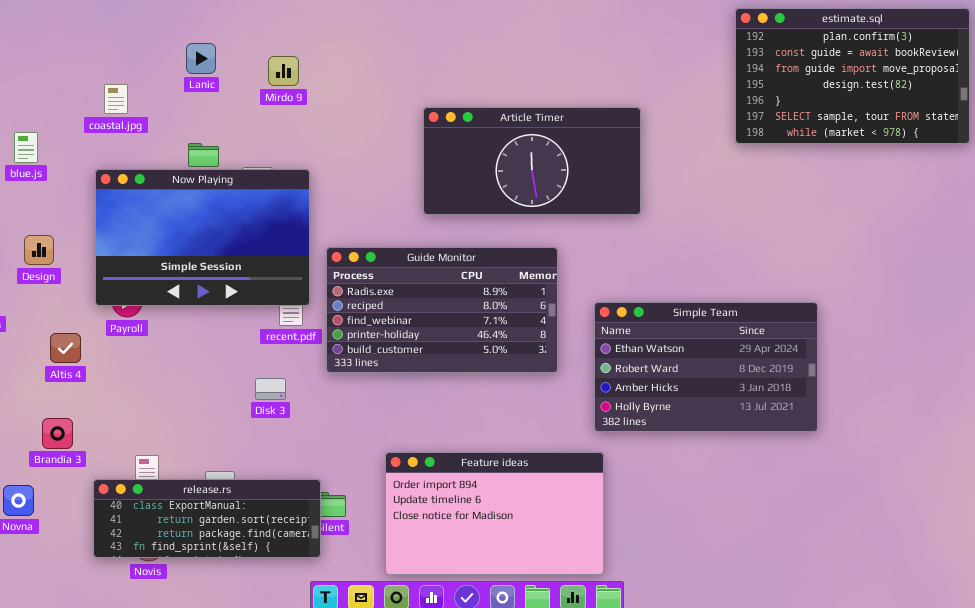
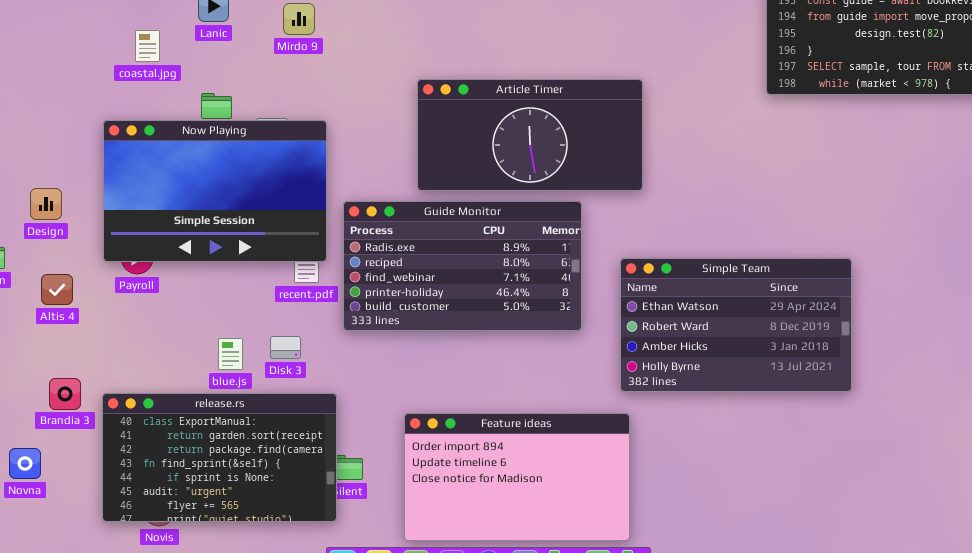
coastal.jpg: [104,84,128,114] -> [135,30,160,62], moved
Article Timer: [423,107,641,215] -> [417,79,643,191], moved
blue.js: [14,132,38,163] -> [218,338,243,370], moved
Altis 4: [50,333,81,363] -> [41,274,73,305], moved
release.rs: [93,479,321,558] -> [102,393,337,522], resized

